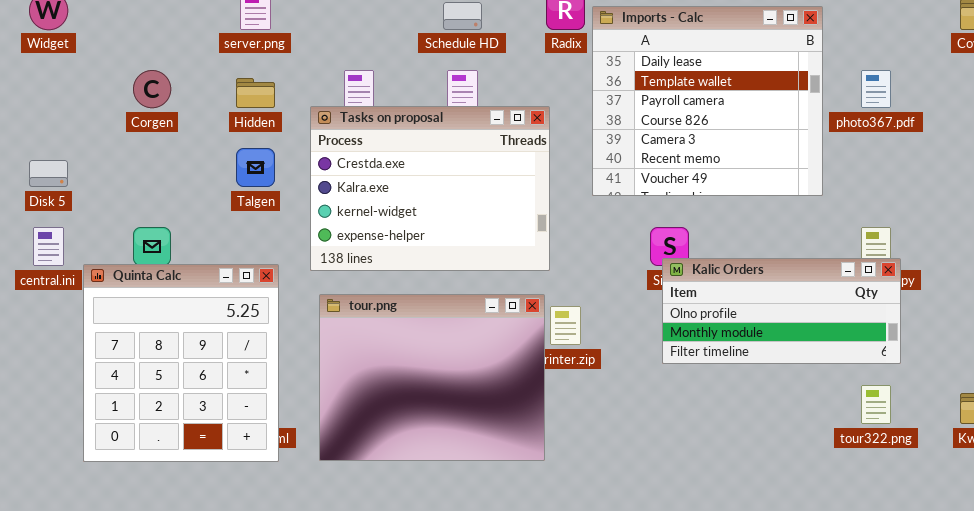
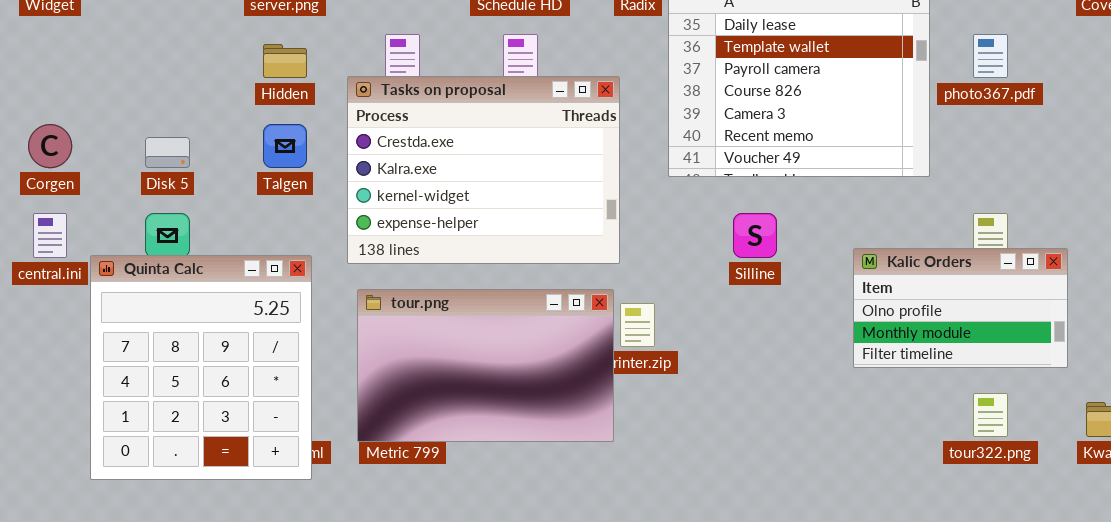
Corgen: [133,70,171,108] -> [28,124,72,168], moved
Disk 5: [29,160,68,187] -> [145,137,190,168], moved
Kalic Orders: [662,258,901,364] -> [853,248,1068,368], moved, resized
tour.png: [319,294,545,461] -> [357,289,614,442], resized

